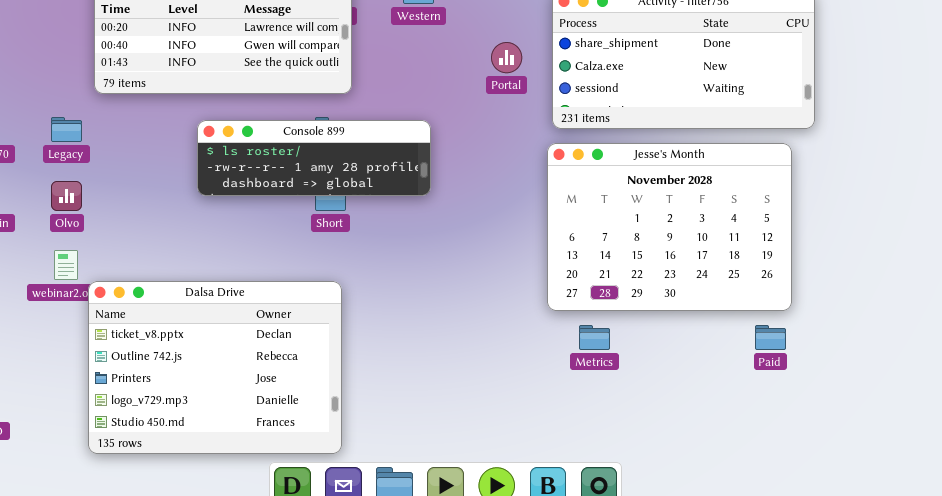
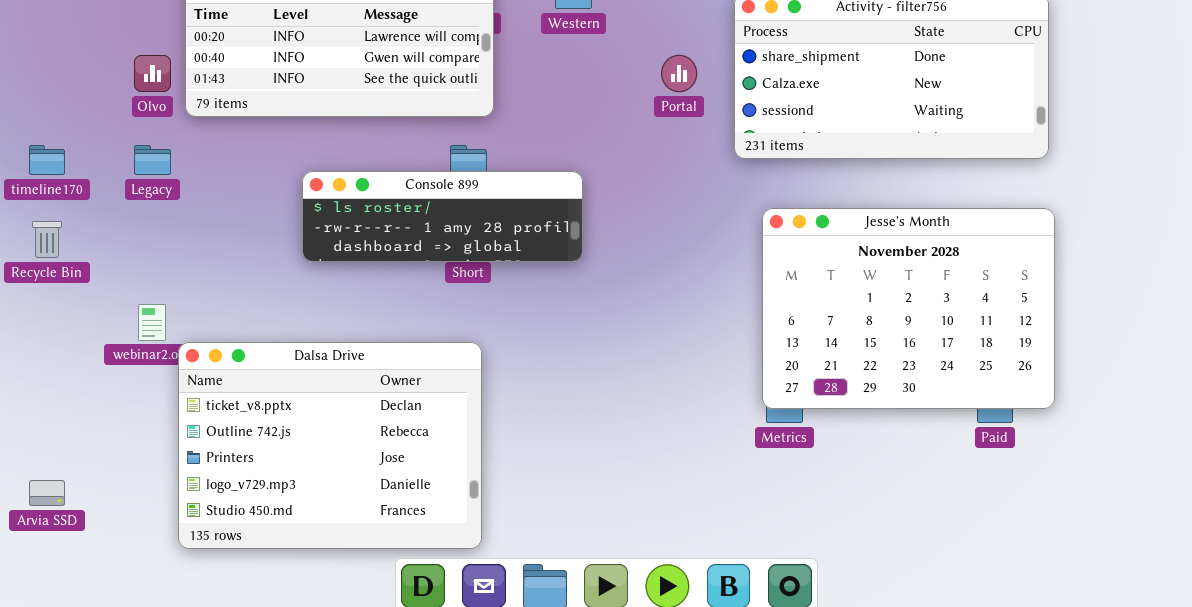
Console 899: [197,120,431,196] -> [302,171,583,262], moved
Jesse's Month: [547,143,792,311] -> [762,208,1055,409], moved
Olvo: [51,181,82,211] -> [134,55,171,92], moved

